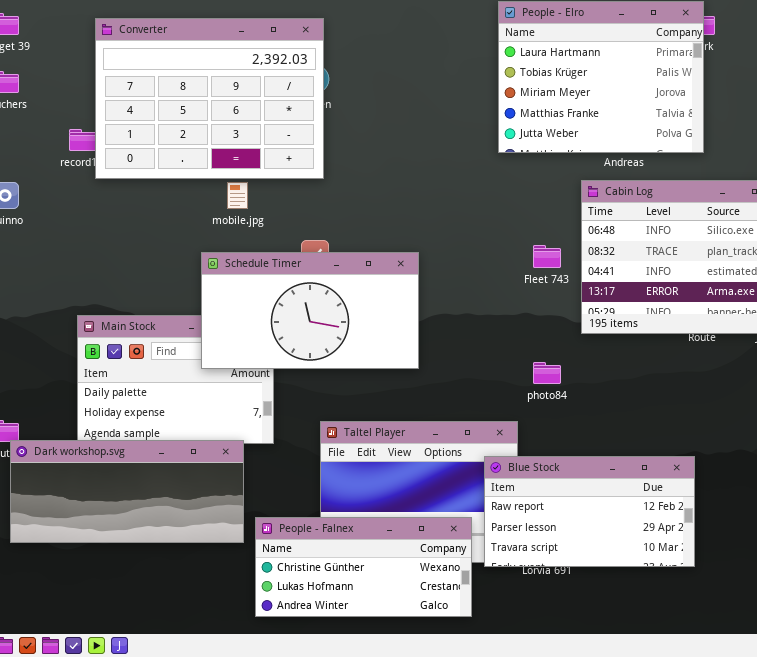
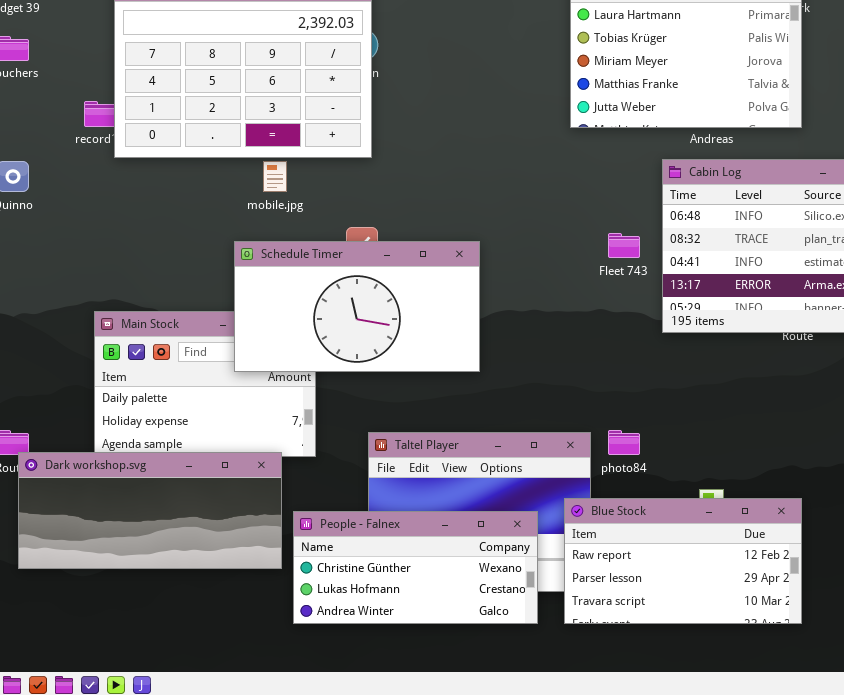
photo84: [533,362,561,384] -> [608,430,640,455], moved
Blue Stock: [484,456,695,567] -> [564,498,802,624], moved
People - Falnex: [255,517,472,617] -> [293,511,538,624], moved

